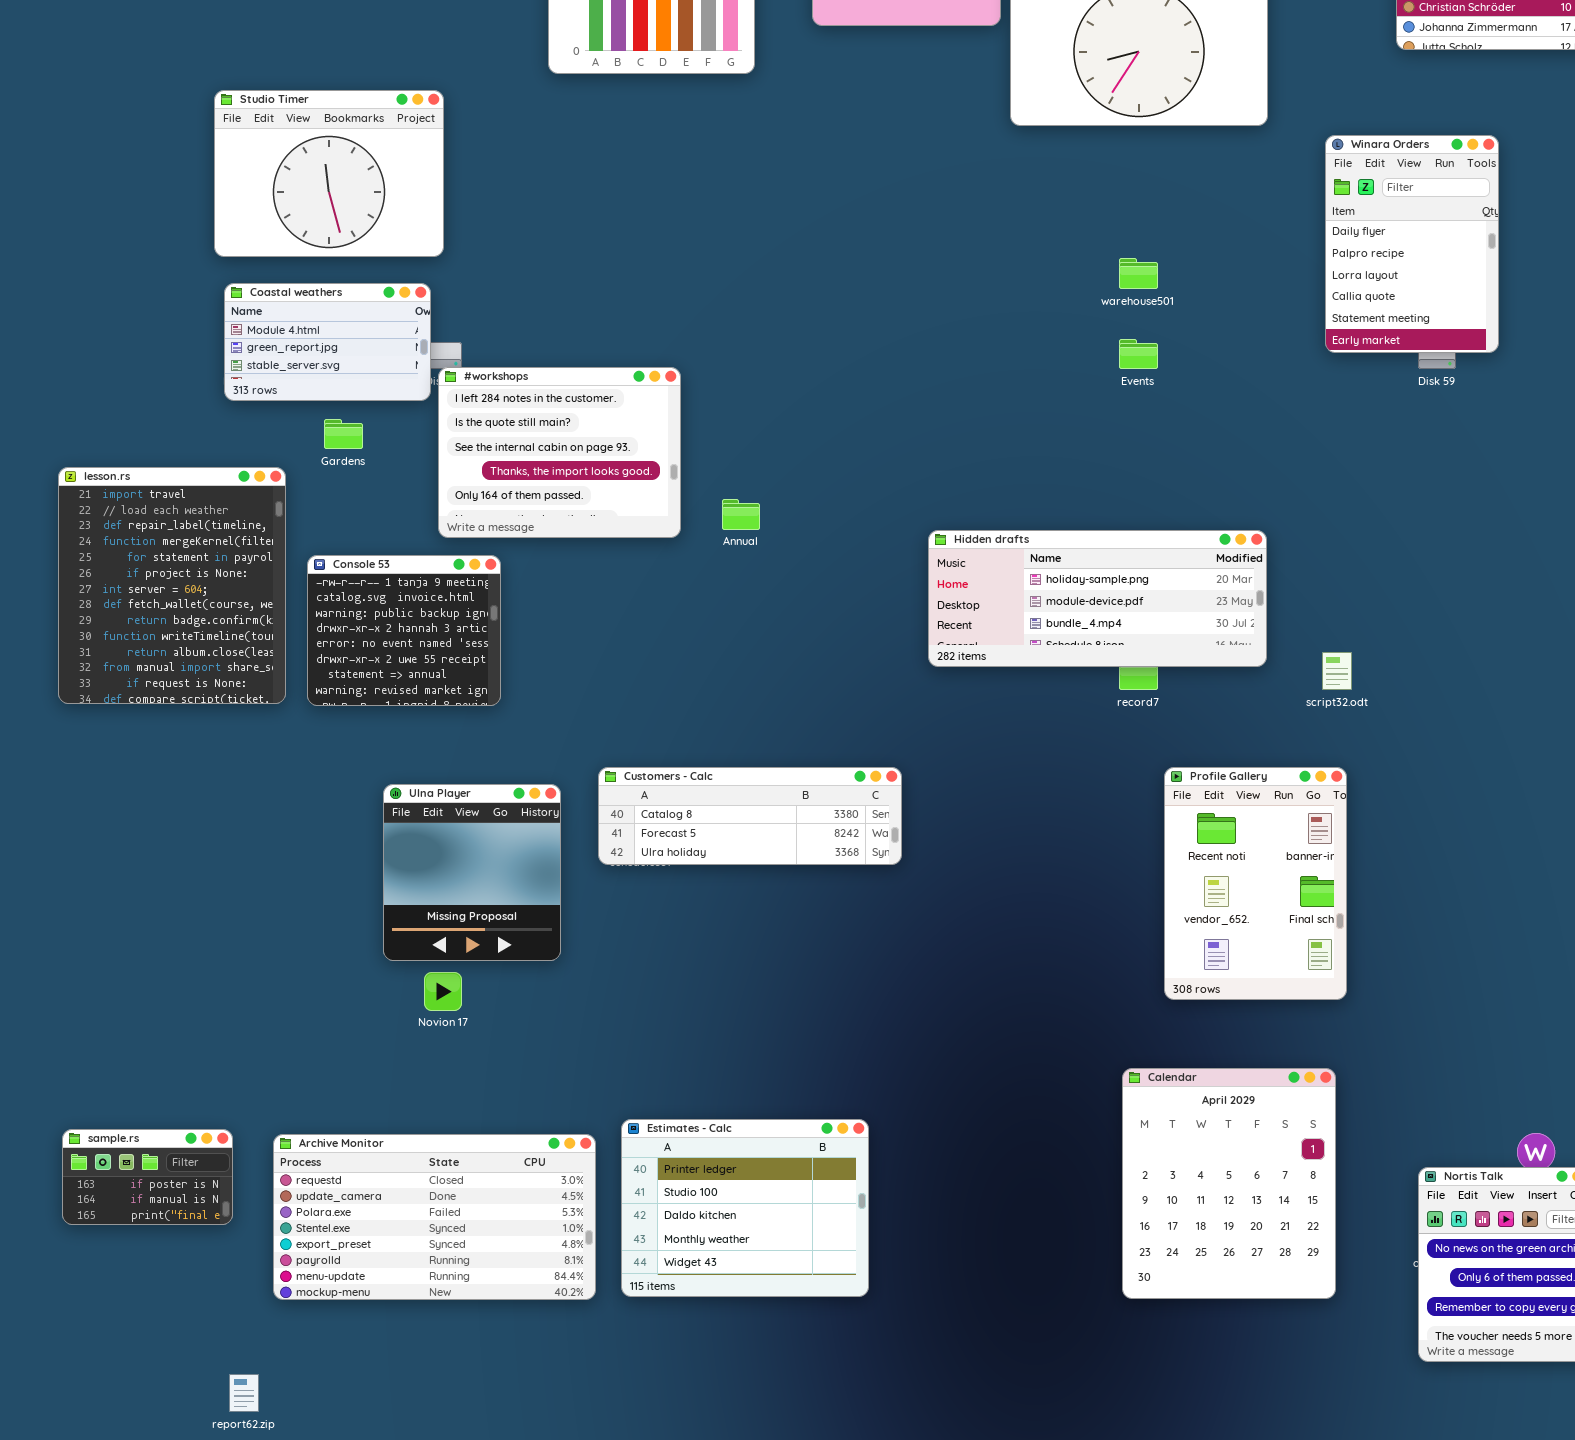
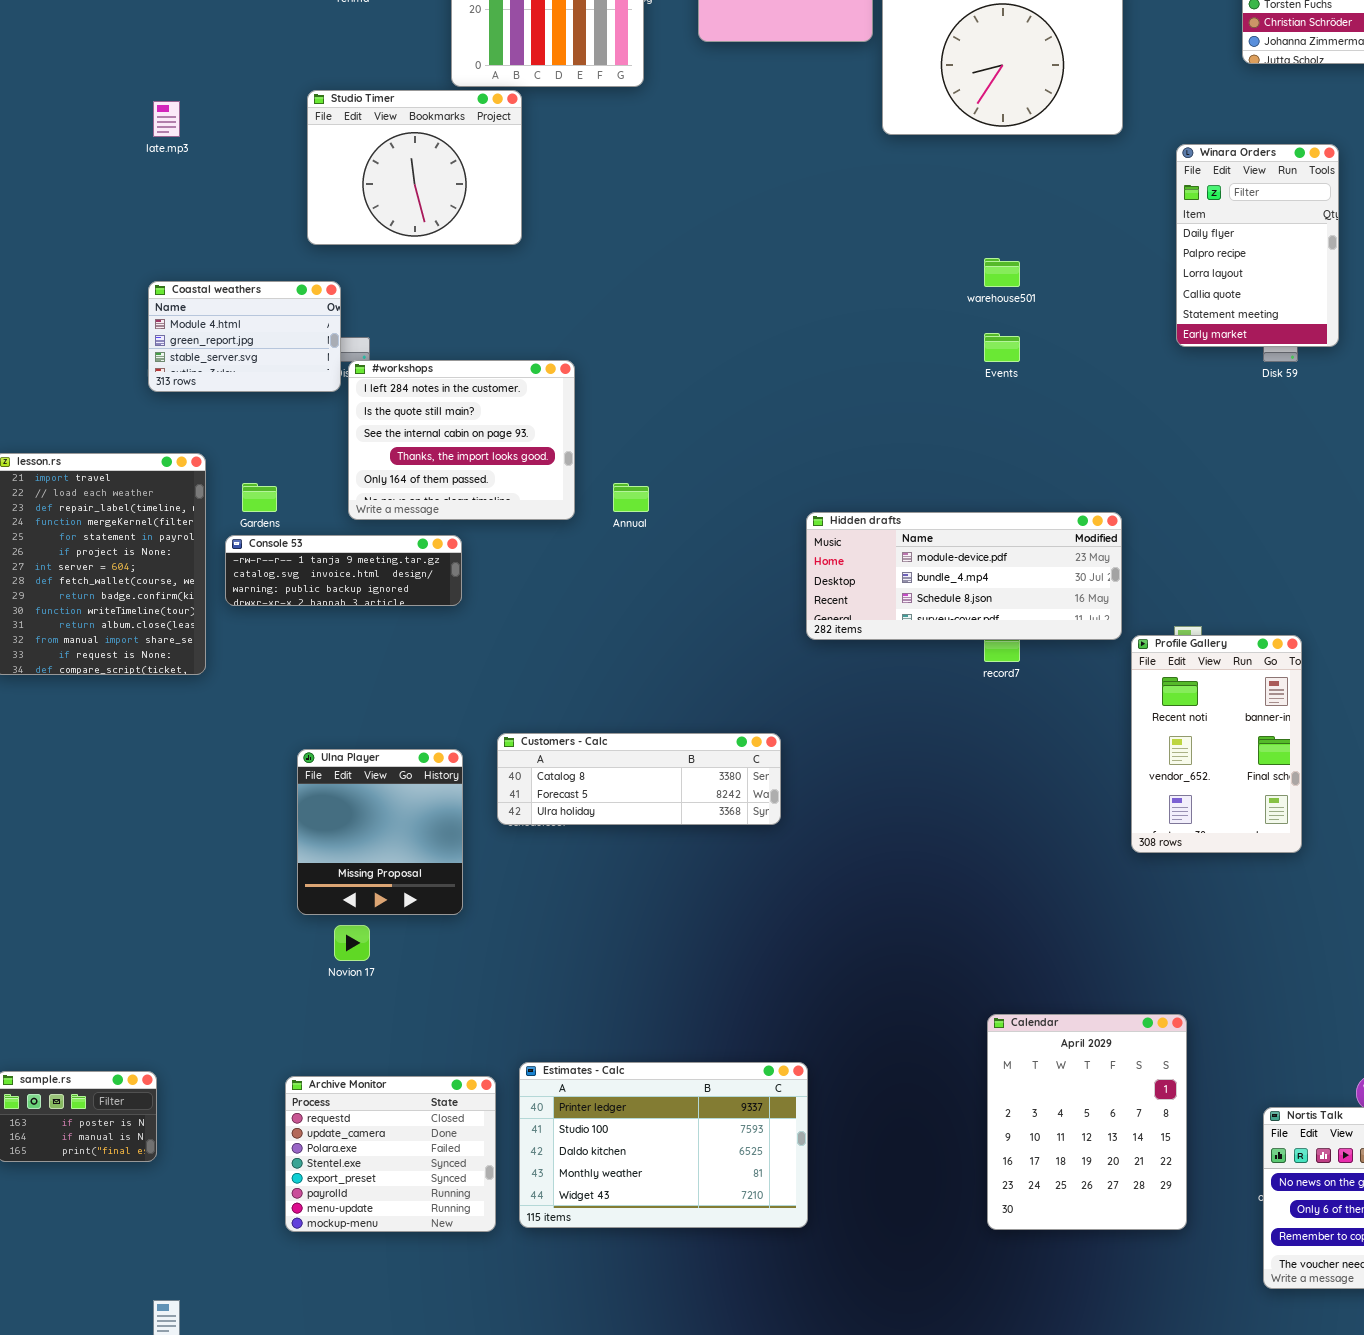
Studio Timer: [214,90,444,257] -> [307,90,522,245], moved
Gardens: [324,419,363,449] -> [242,483,277,512], moved
Hidden drafts: [928,530,1267,667] -> [806,512,1122,640], scrolled down 1 row
Console 53: [307,555,501,706] -> [225,535,462,606], resized
Profile Gallery: [1164,767,1347,1000] -> [1131,635,1302,853], moved
Estimates - Calc: [621,1119,869,1297] -> [519,1062,808,1228], resized
Archive Monitor: [273,1134,596,1300] -> [285,1076,496,1232], resized

